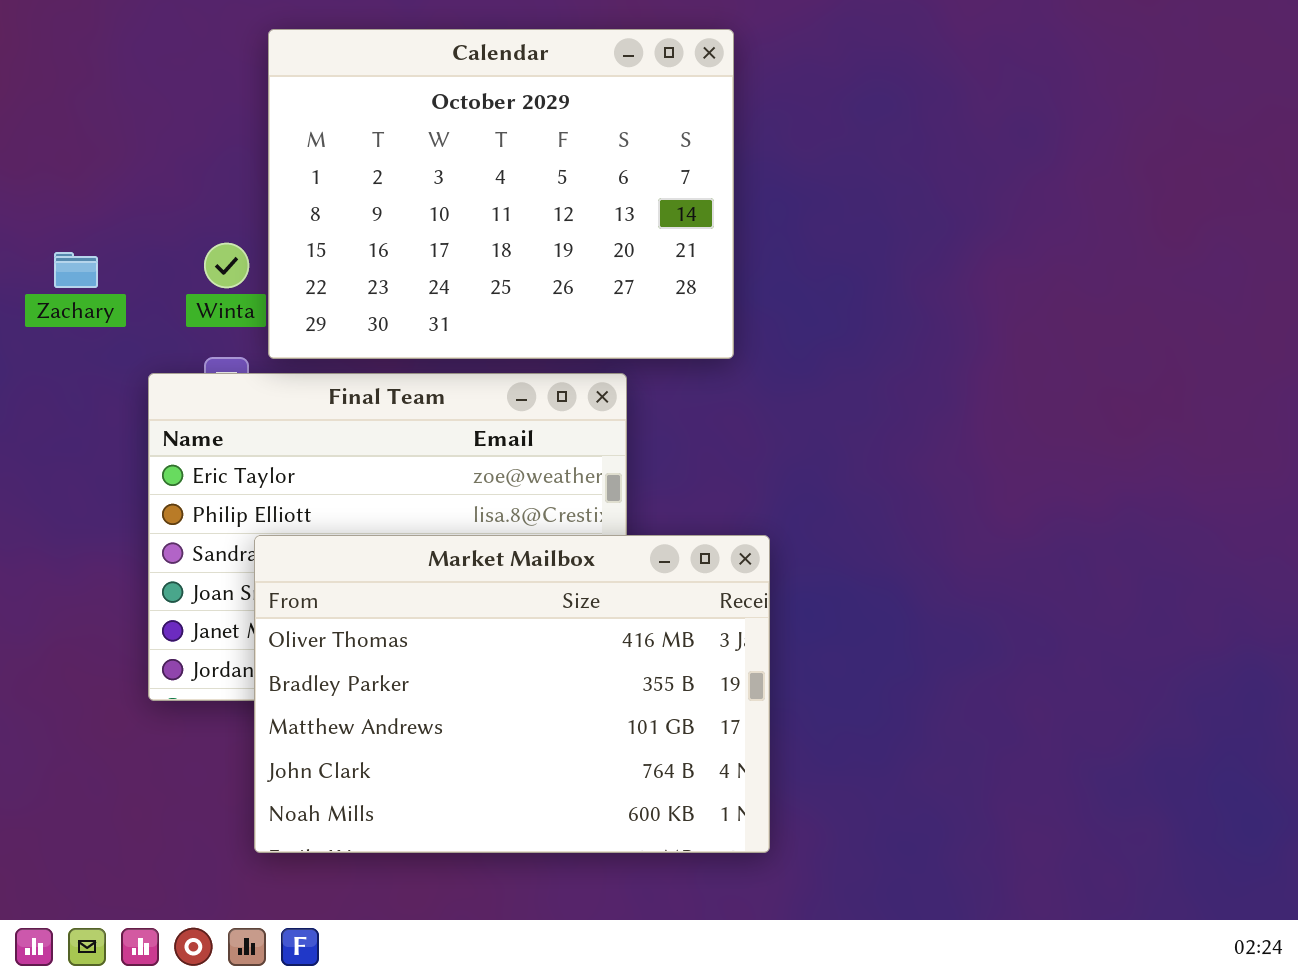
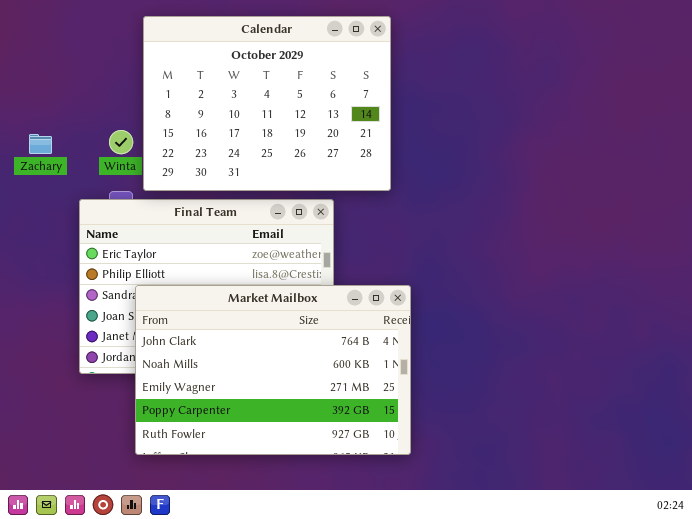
Market Mailbox: [254,535,770,853] -> [135,285,411,455], scrolled down 3 rows

